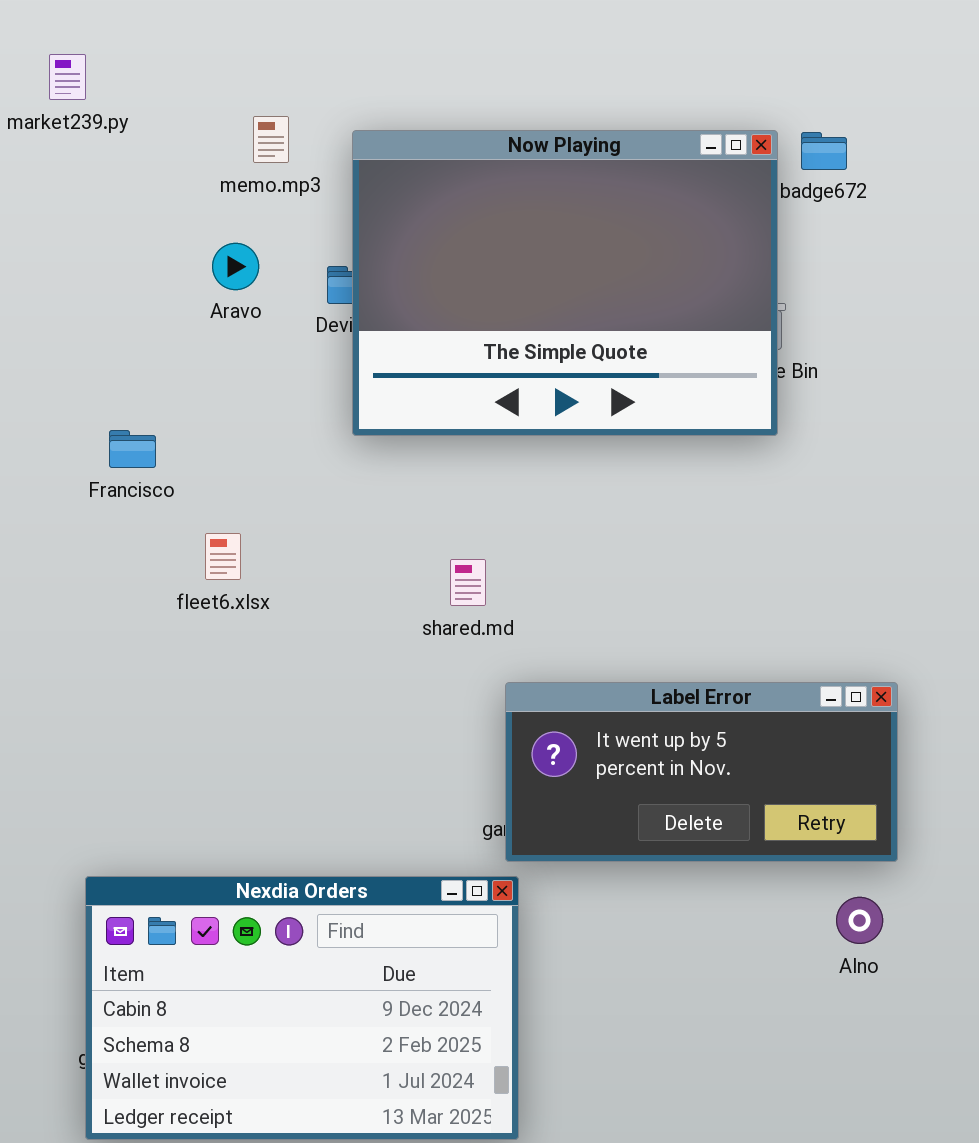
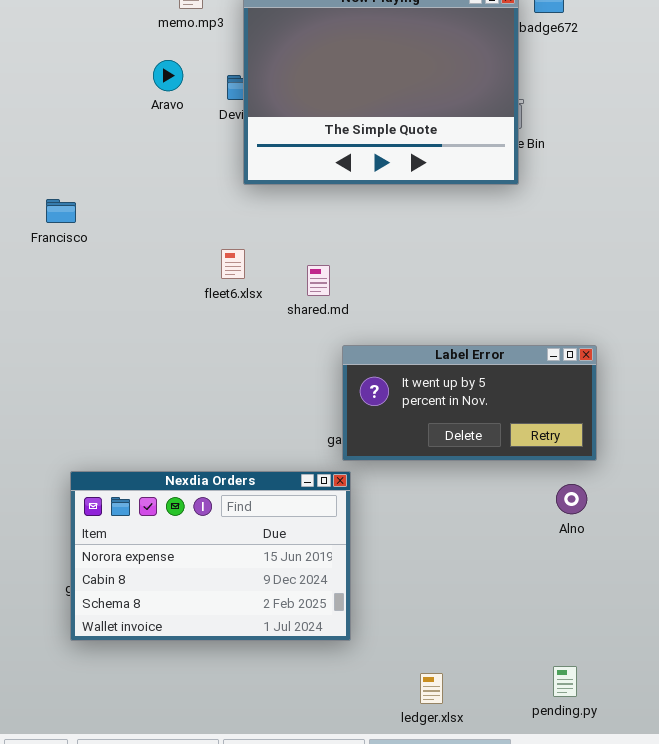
Francisco: [109,430,156,468] -> [46,199,76,223], moved
fleet6.xlsx: [205,533,241,580] -> [221,249,245,279], moved
Nexdia Orders: [85,876,519,1140] -> [70,471,351,641], scrolled up 1 row

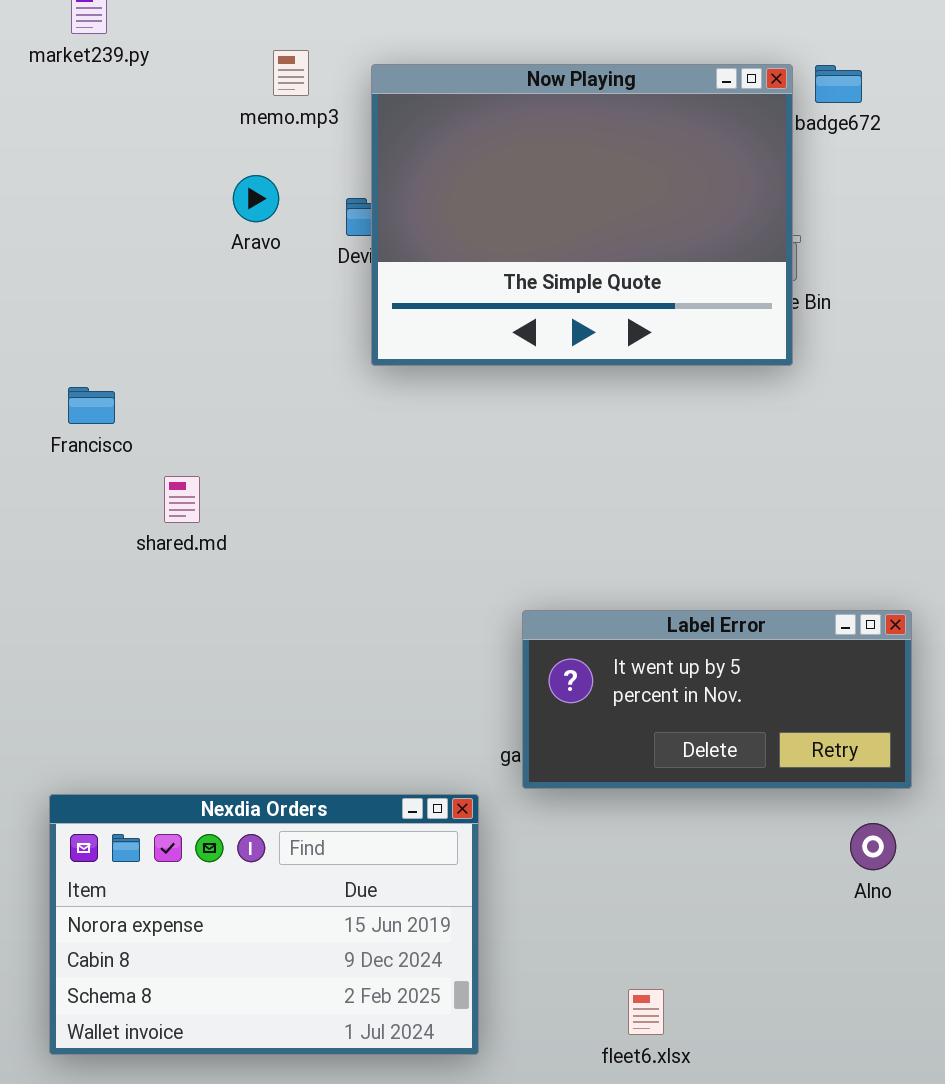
fleet6.xlsx: [221,249,245,279] -> [628,989,664,1035], moved
shared.md: [307,265,330,296] -> [164,476,200,523], moved
Nexdia Orders: [70,471,351,641] -> [49,794,479,1055], moved

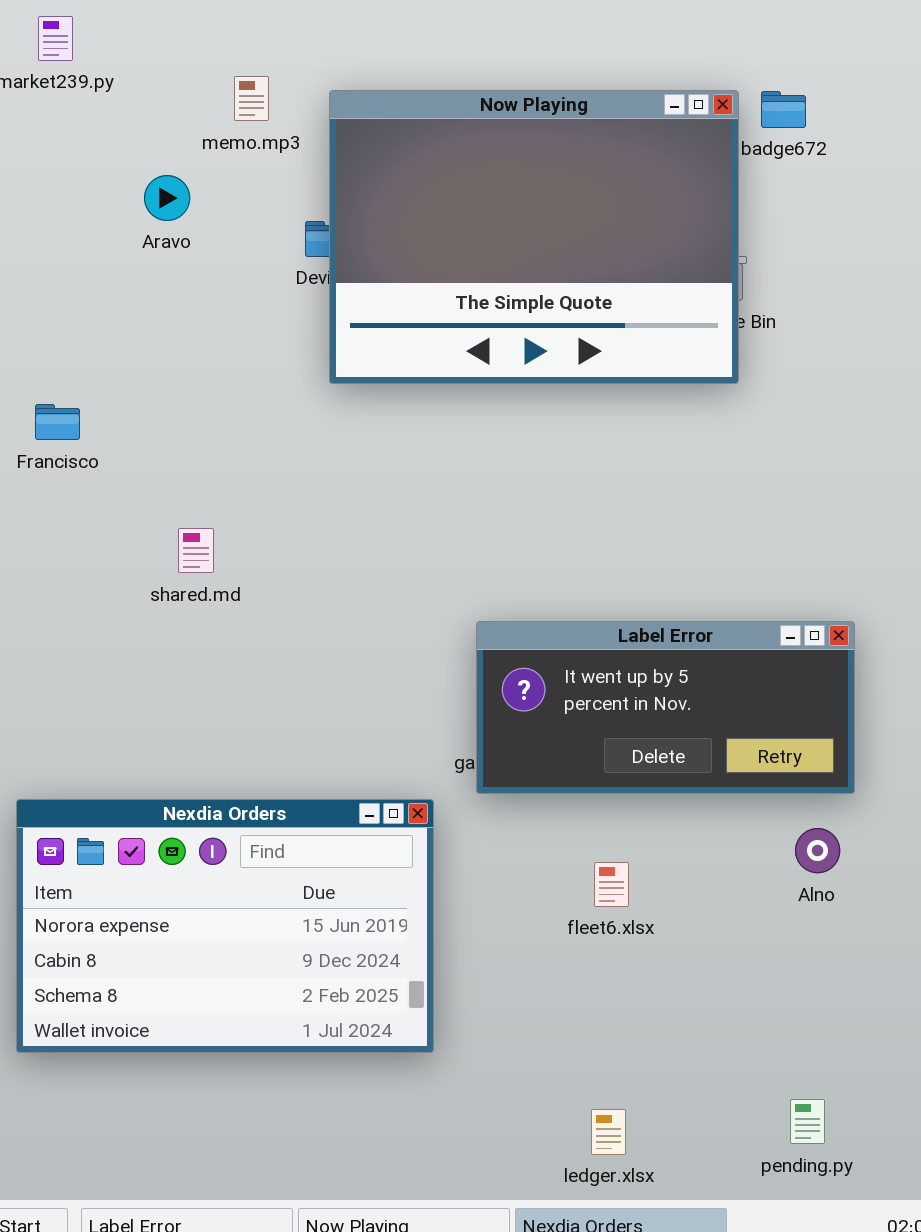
Aravo: [233,175,279,222] -> [144,175,190,221], moved
shared.md: [164,476,200,523] -> [178,528,214,573], moved
fleet6.xlsx: [628,989,664,1035] -> [594,862,629,907], moved

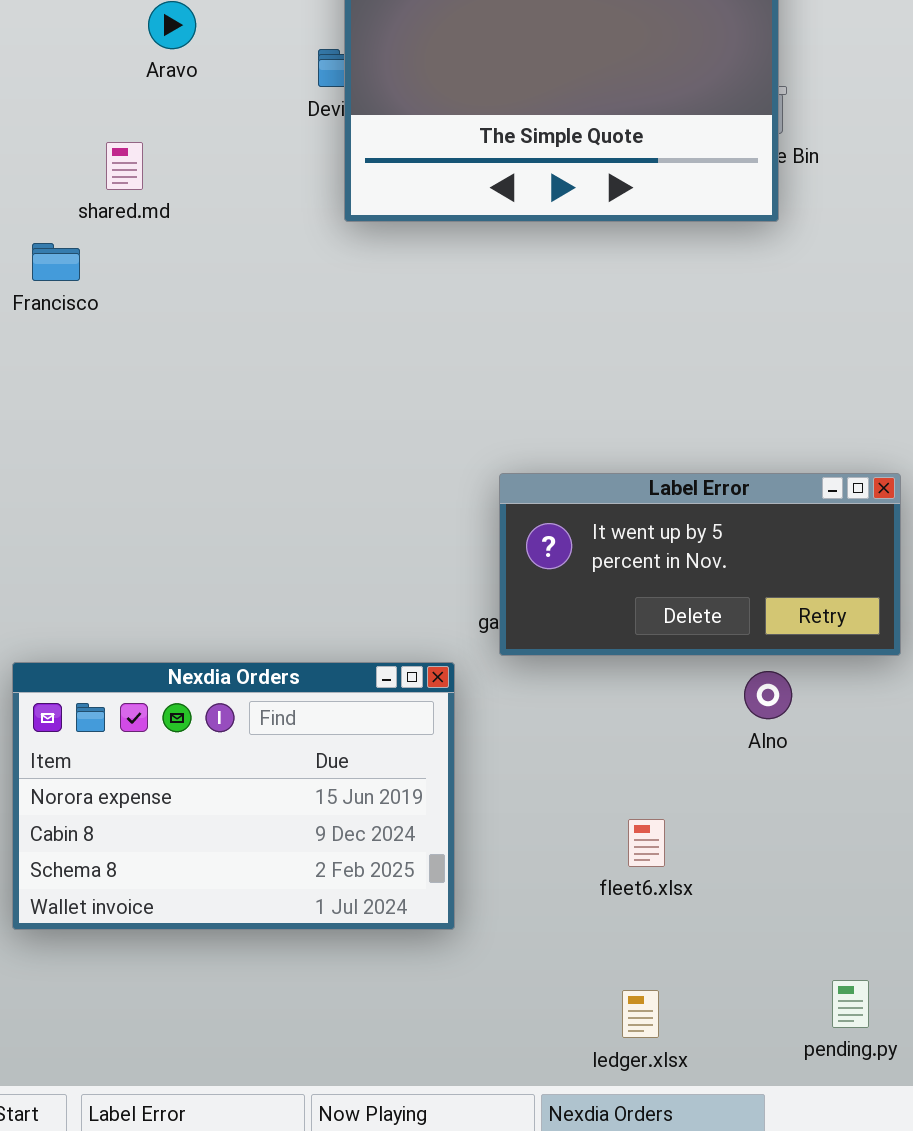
shared.md: [178,528,214,573] -> [106,142,143,190], moved
Alno: [795,828,840,873] -> [744,671,792,719], moved
fleet6.xlsx: [594,862,629,907] -> [628,819,665,867], moved

